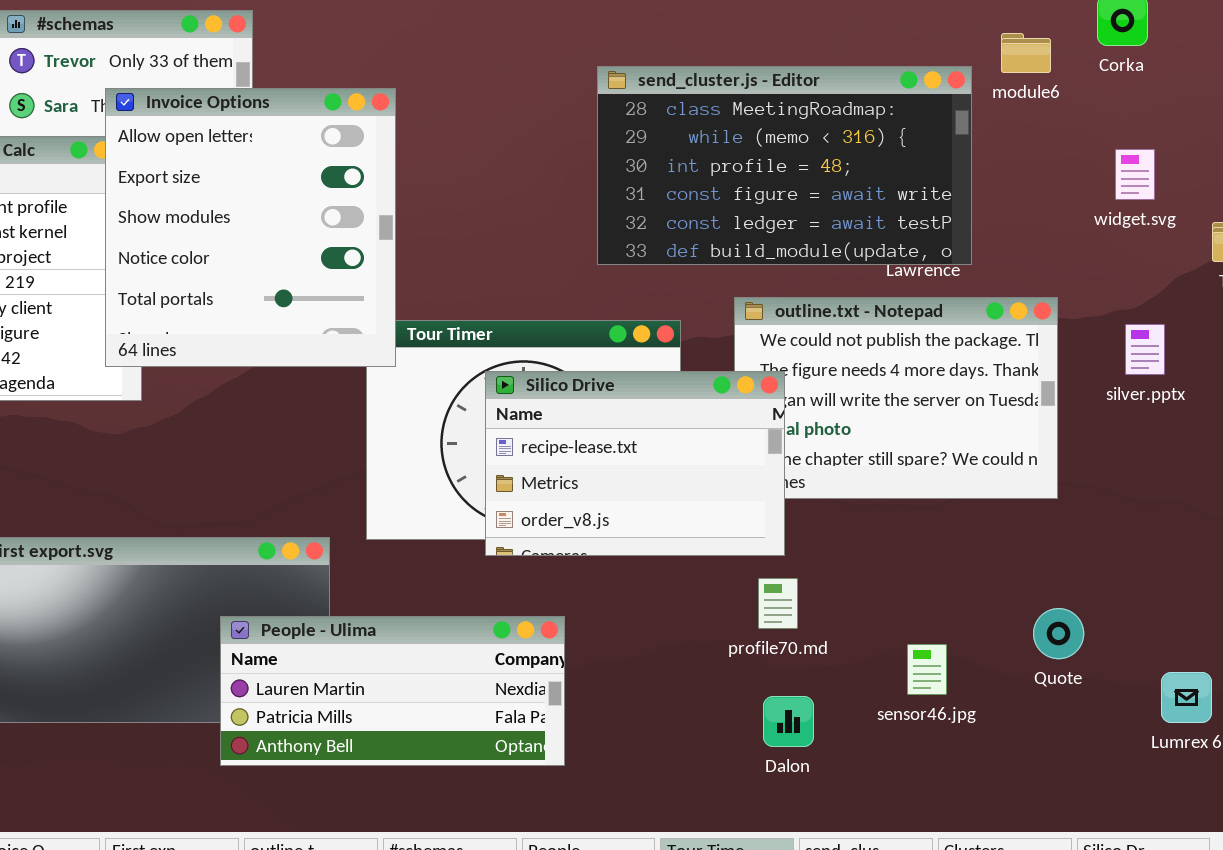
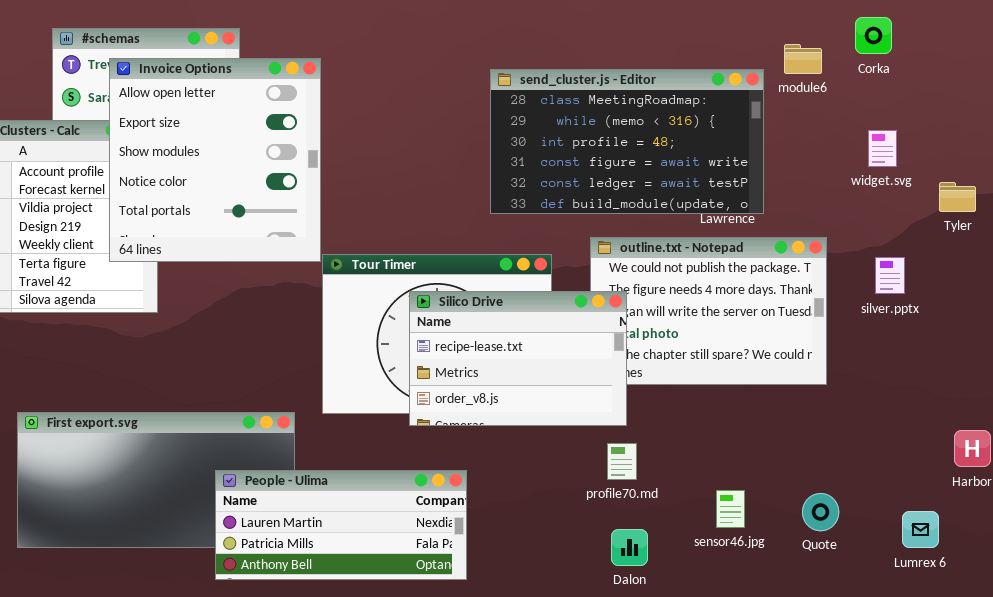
Invoice Options: [105,88,396,367] -> [109,58,321,262], moved
Quote: [1033,608,1084,659] -> [802,493,839,531], moved

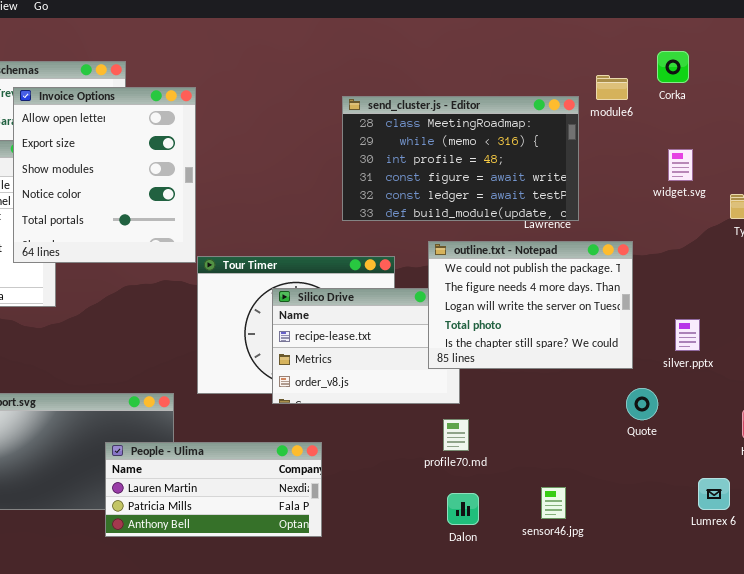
outline.txt - Notepad: [590,237,827,385] -> [428,241,633,369], raised
silver.pptx: [875,257,905,294] -> [675,319,700,351], moved
sensor46.jpg: [716,490,745,528] -> [541,487,566,519], moved
Quote: [802,493,839,531] -> [626,388,658,420], moved

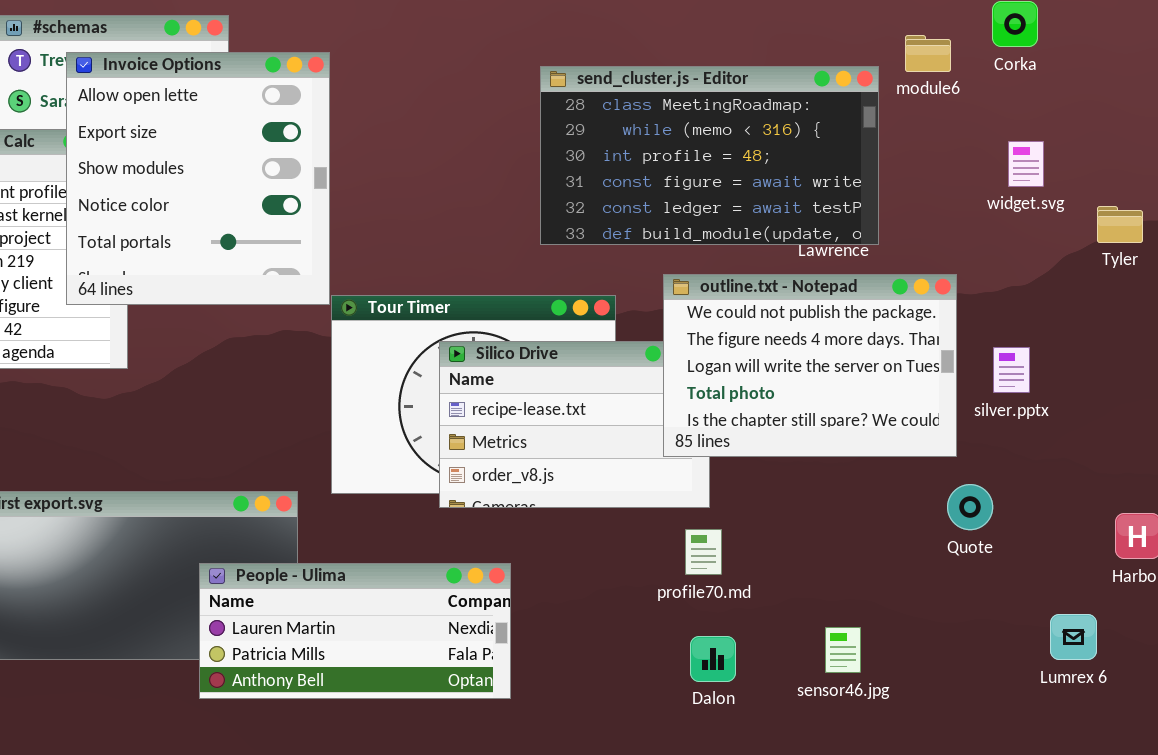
silver.pptx: [675,319,700,351] -> [993,347,1030,393], moved

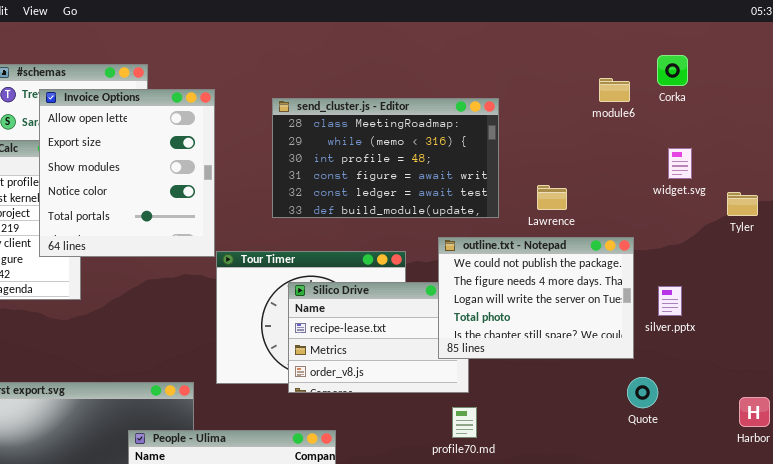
send_cluster.js - Editor: [540,66,879,245] -> [272,98,499,218], moved

